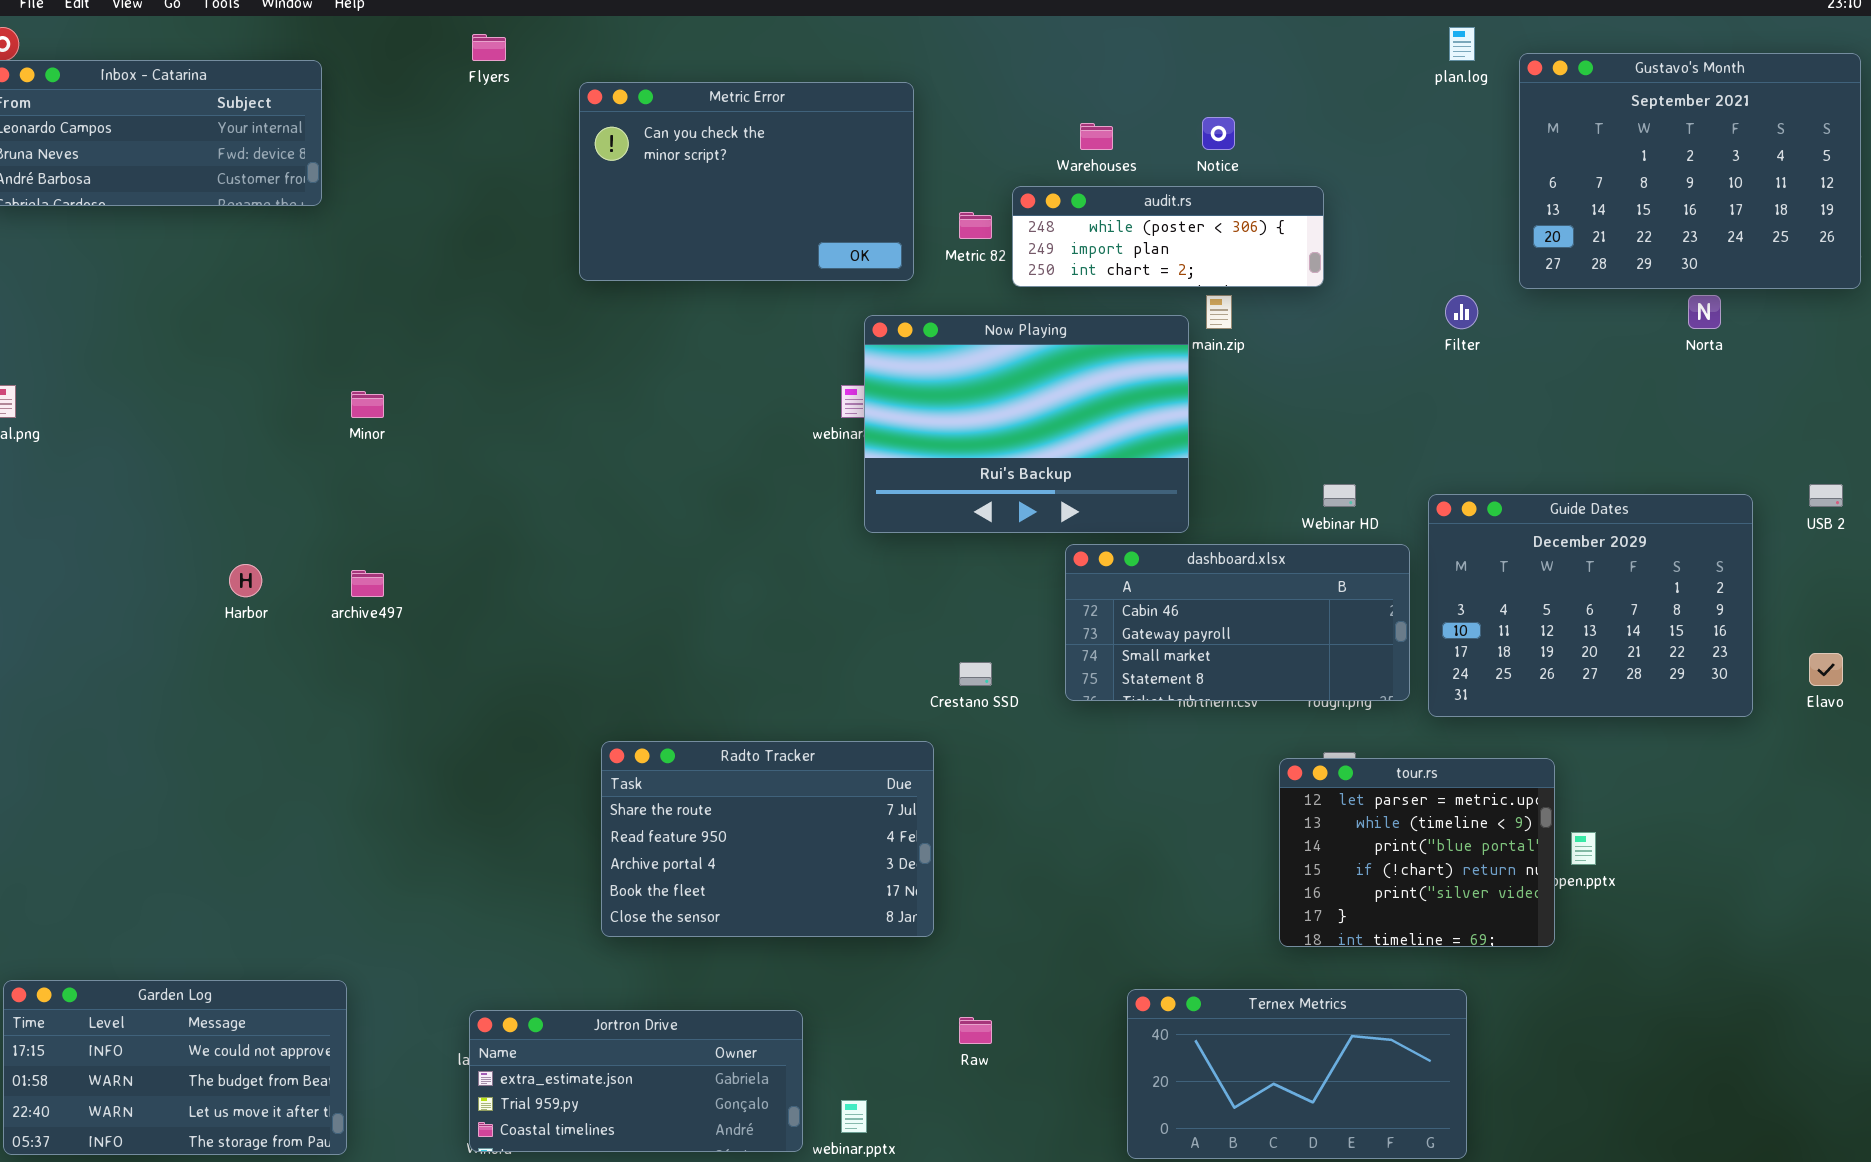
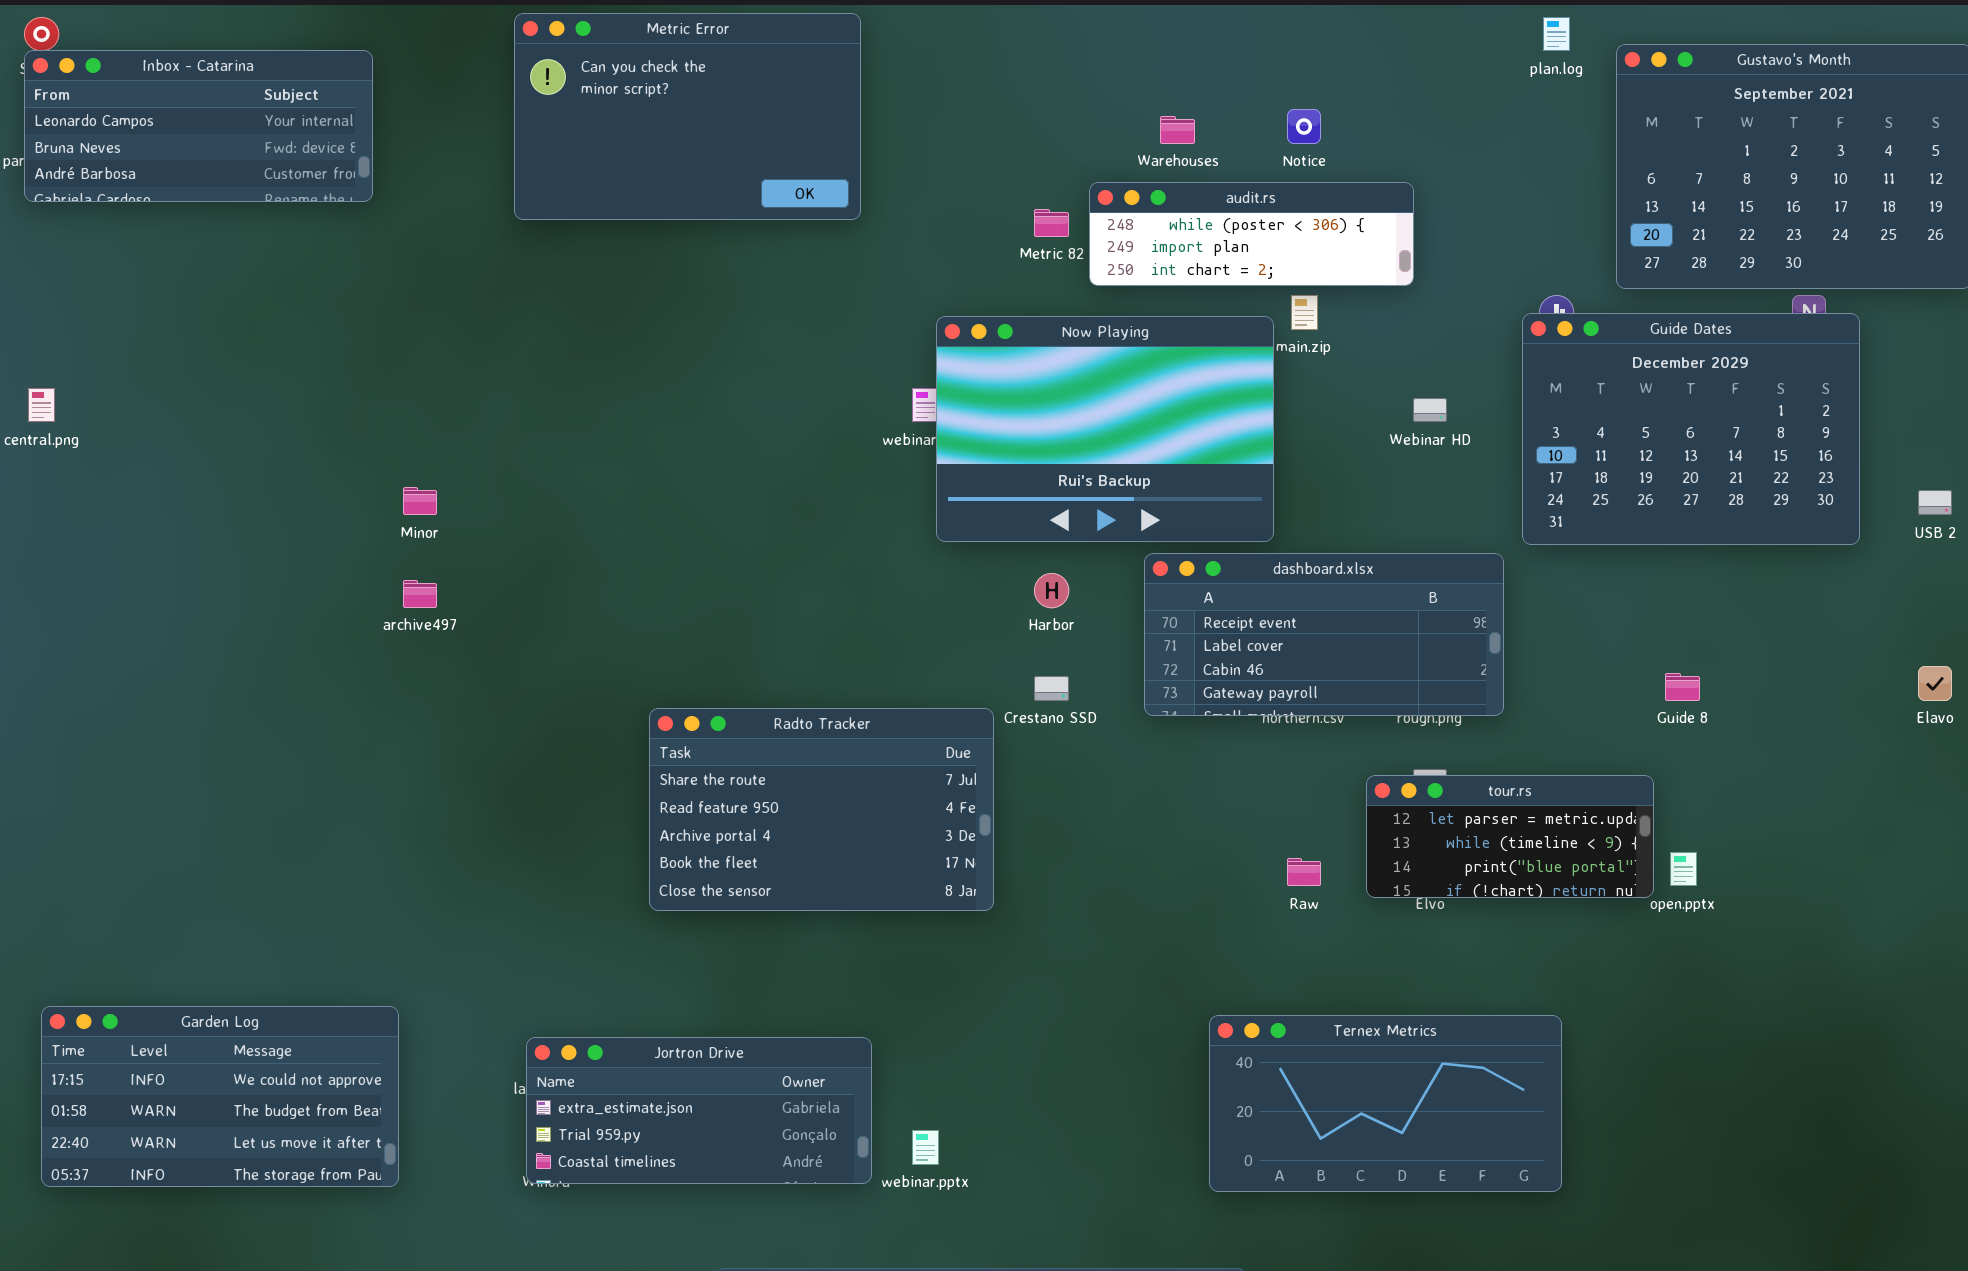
Metric Error: [579,82,914,281] -> [514,13,861,220], moved
Minor: [351,391,384,418] -> [403,487,437,515], moved
Webinar HD: [1323,484,1356,507] -> [1413,398,1447,422], moved
Guide Dates: [1428,494,1753,717] -> [1522,313,1860,545], moved
dashboard.xlsx: [1065,544,1410,701] -> [1144,553,1504,716], scrolled up 2 rows
Harbor: [229,564,262,597] -> [1034,573,1069,608], moved
Radto Tracker: [601,741,934,937] -> [649,708,994,911], moved
tour.rs: [1279,758,1555,947] -> [1366,775,1654,898], resized
Raw: [959,1017,992,1044] -> [1287,858,1321,886], moved

